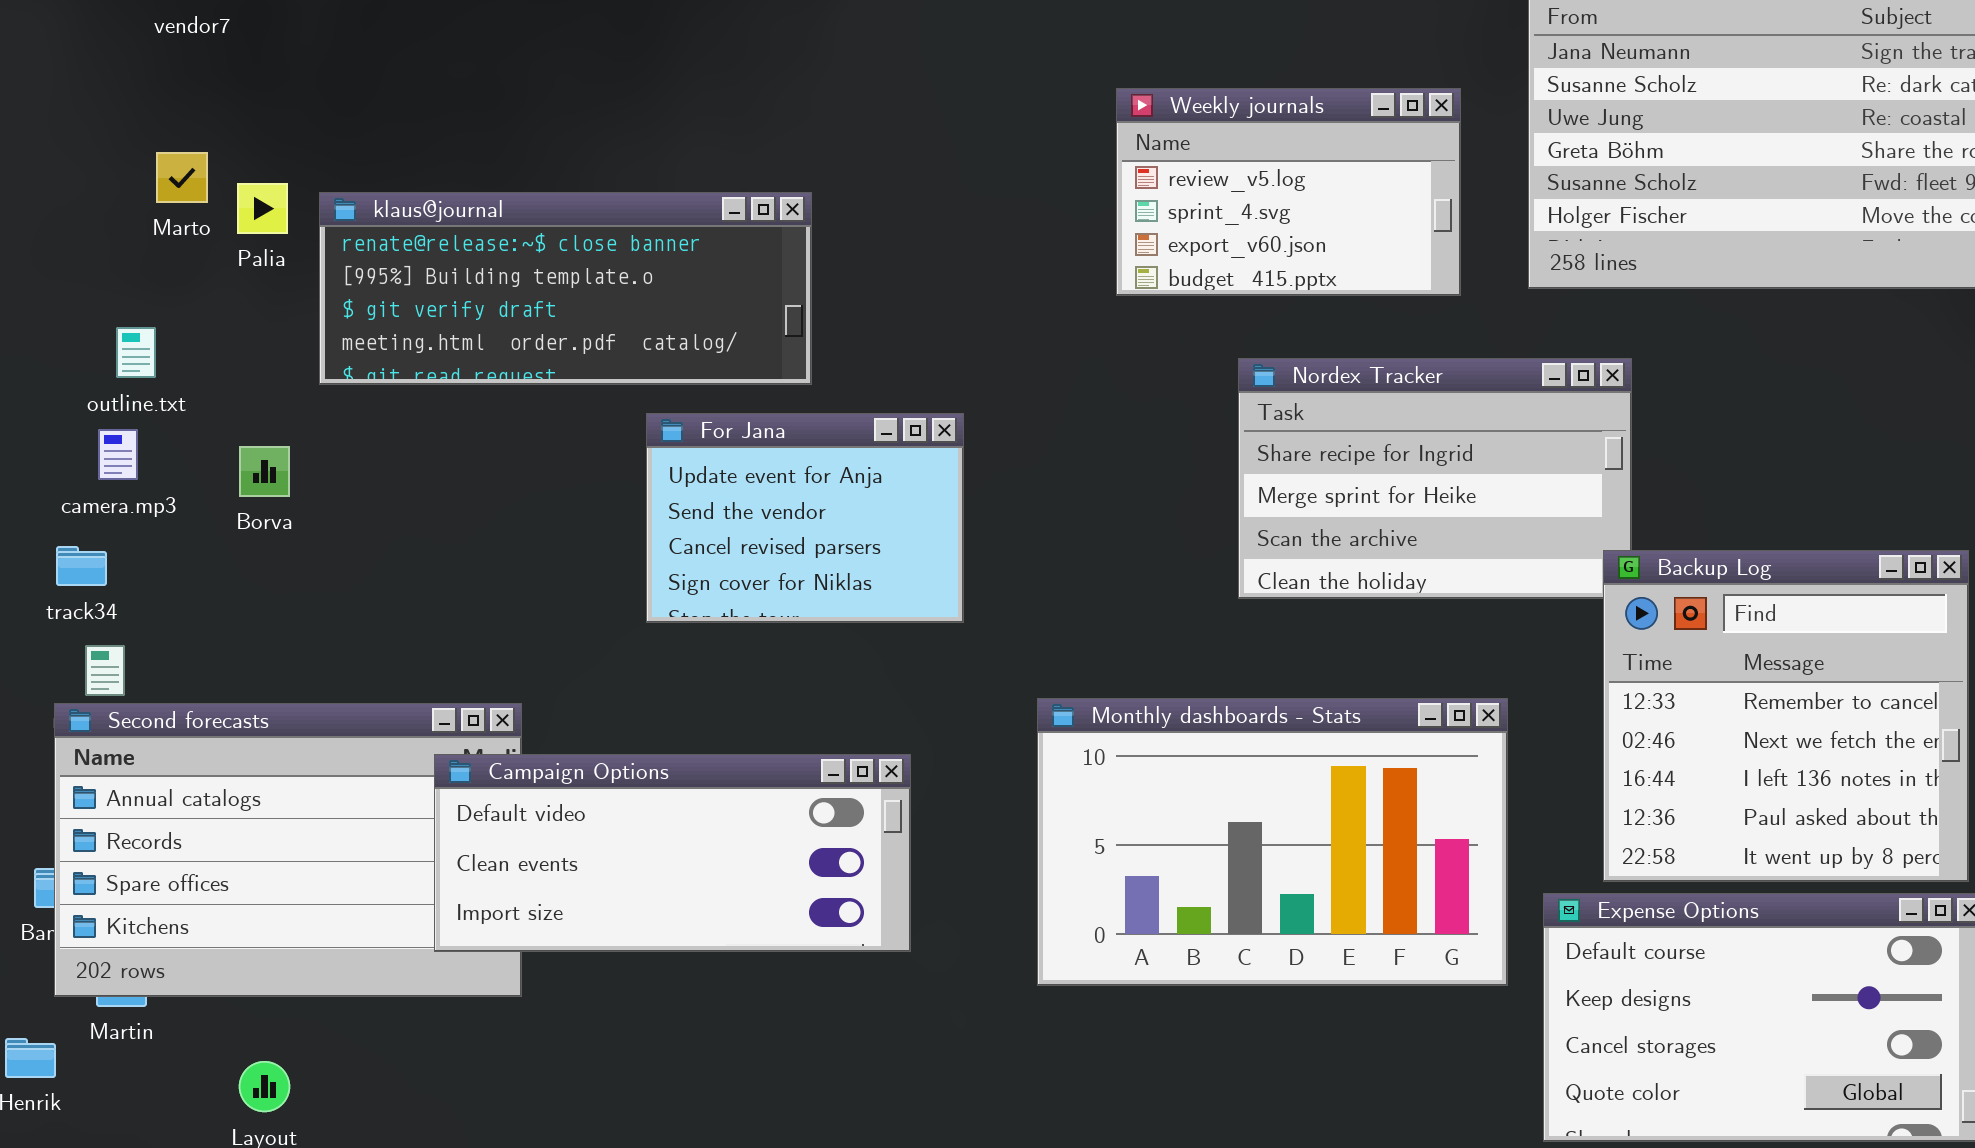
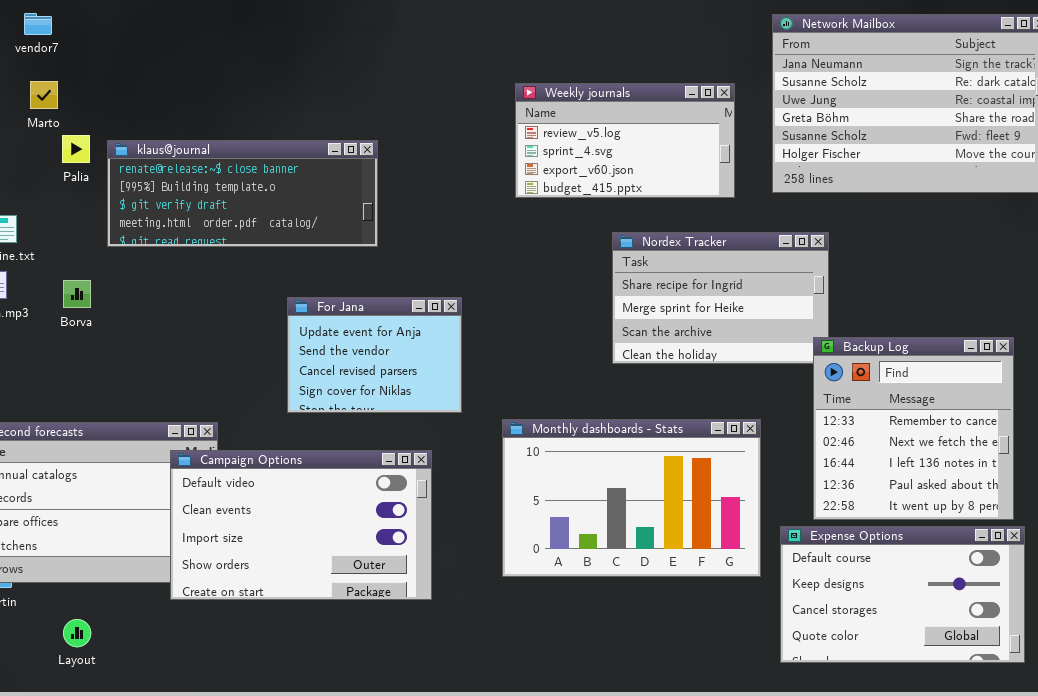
Weekly journals: [1116,88,1461,296] -> [515,83,735,198], resized
Marto: [156,152,208,203] -> [30,81,58,109], moved
For Jana: [646,413,964,623] -> [287,297,462,413], moved
Campaign Options: [434,754,911,952] -> [170,450,432,600], resized

